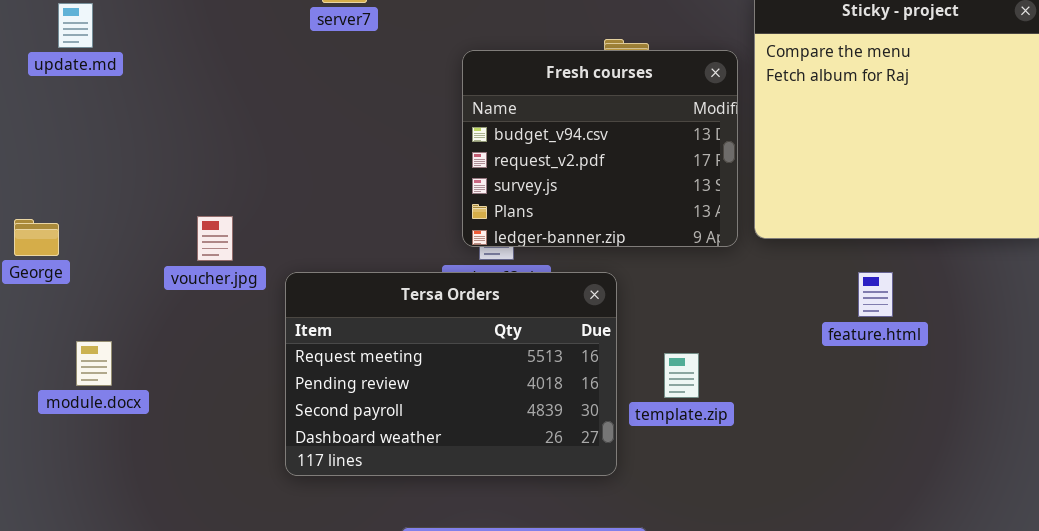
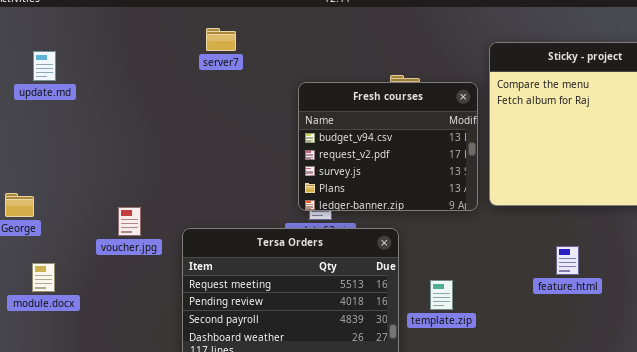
voucher.jpg: [197,216,233,261] -> [118,207,141,236], moved
feature.html: [858,272,893,317] -> [556,246,579,275], moved
module.docx: [76,341,112,386] -> [32,263,55,292], moved

